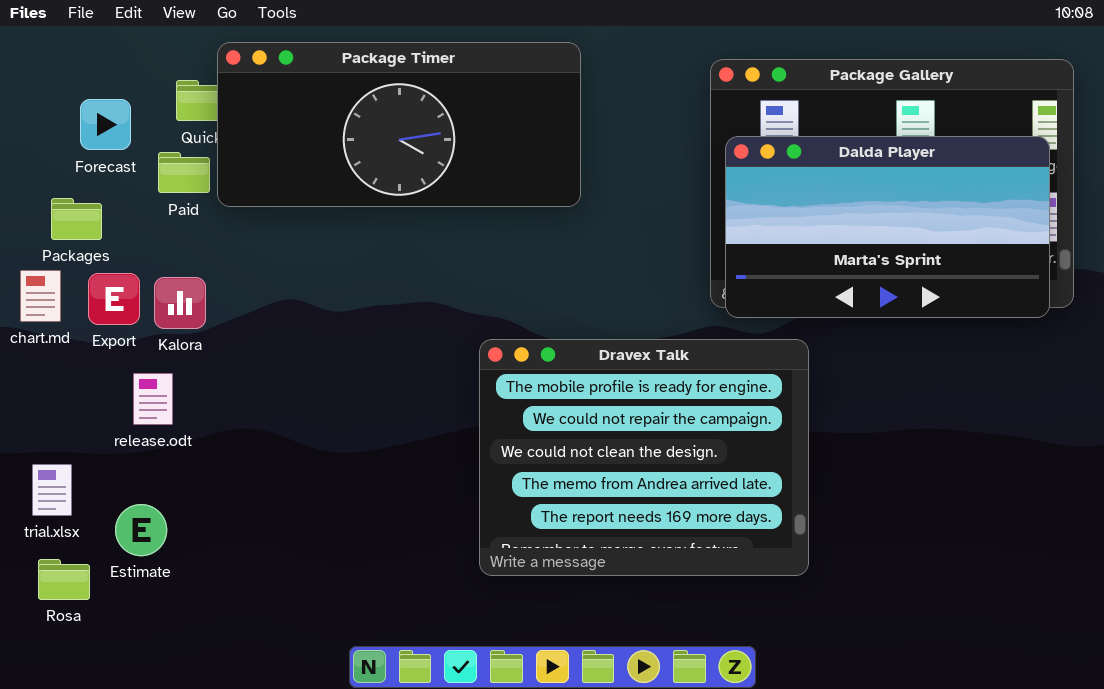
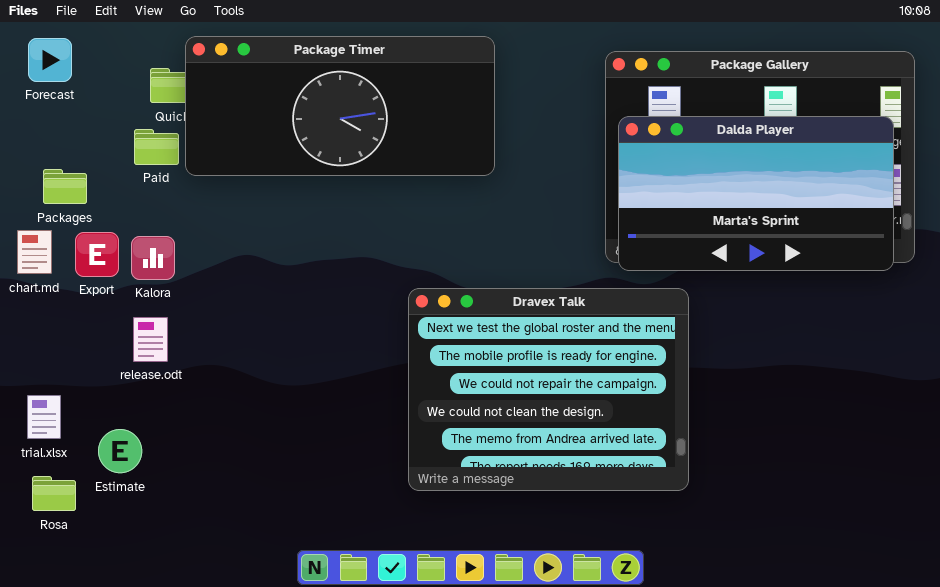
Forecast: [80,99,131,150] -> [28,38,72,82], moved
Dravex Talk: [479,339,809,576] -> [408,288,689,491], scrolled up 1 row
release.odt: [133,373,173,425] -> [133,317,168,362], moved

